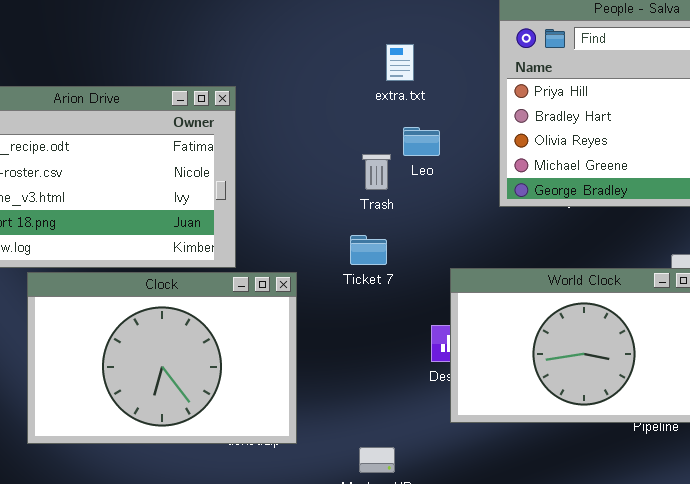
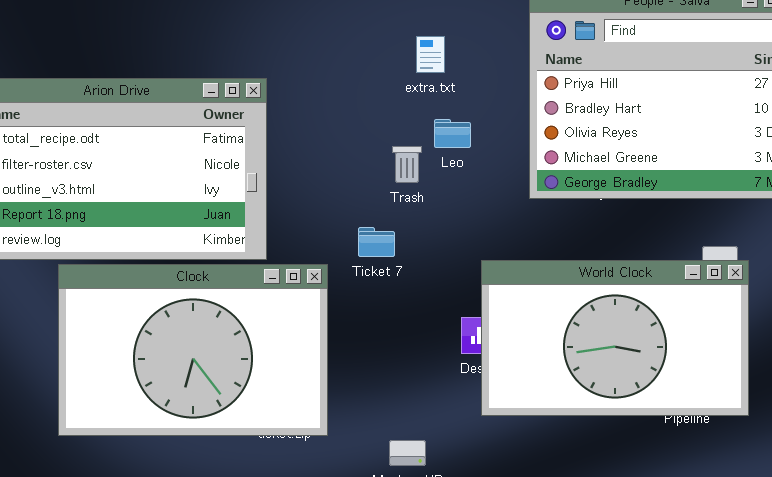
Ticket 7: [350,235,387,265] -> [358,227,395,257], moved

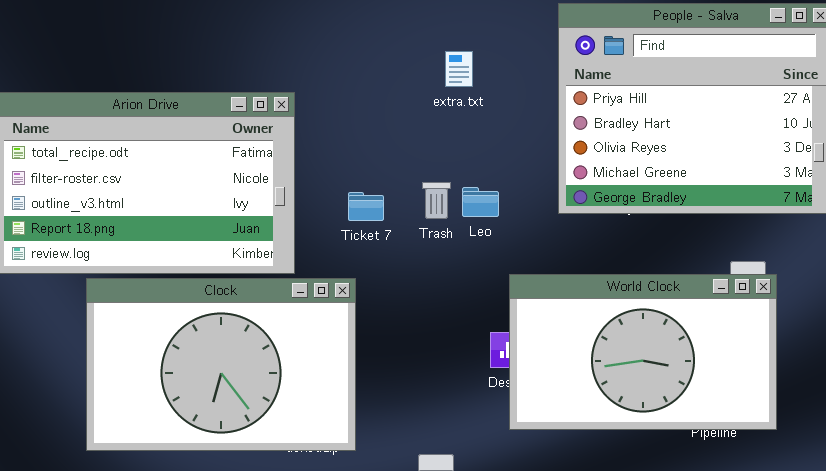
Leo: [434,119,471,148] -> [462,187,499,217], moved
Trash: [392,146,422,183] -> [422,182,451,219], moved
Ticket 7: [358,227,395,257] -> [348,192,384,221], moved

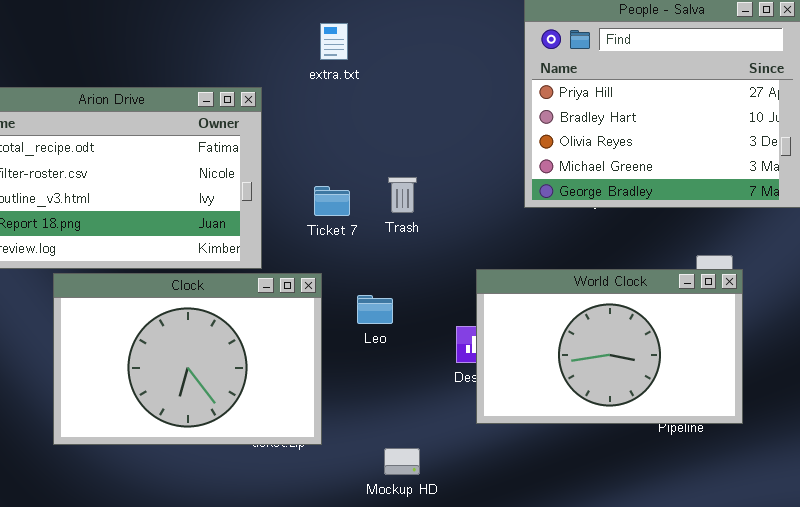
extra.txt: [445,51,473,87] -> [320,23,348,60], moved
Leo: [462,187,499,217] -> [357,295,393,324], moved

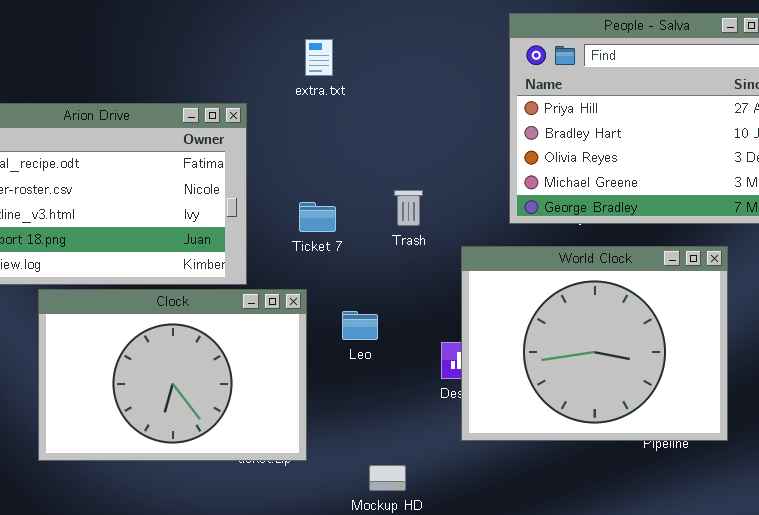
Trash: [388,177,417,213] -> [394,190,423,226], moved
World Clock: [476,269,743,424] -> [461,246,728,441], resized

